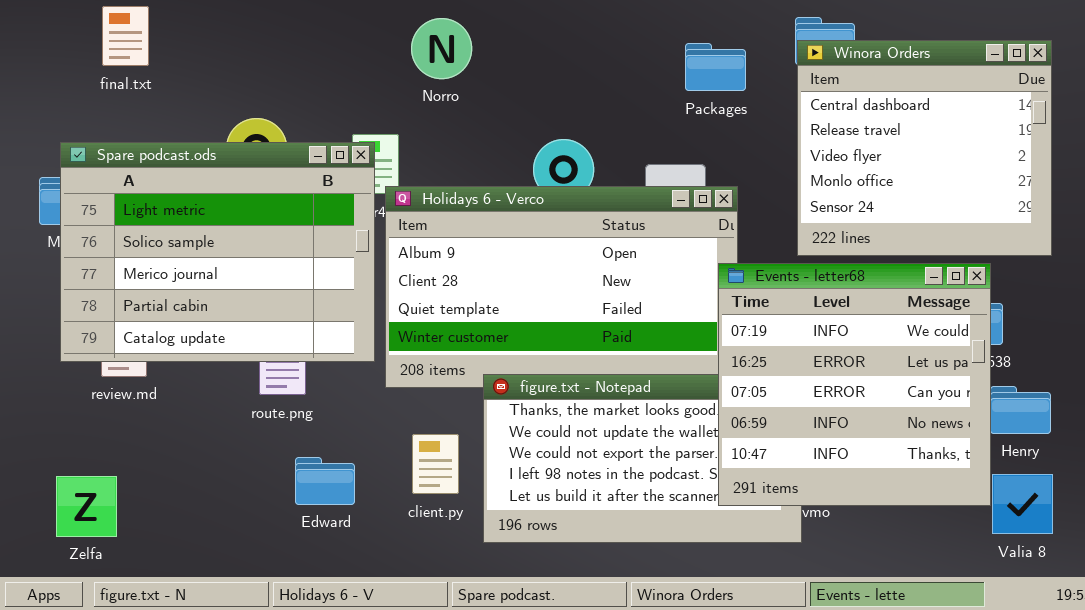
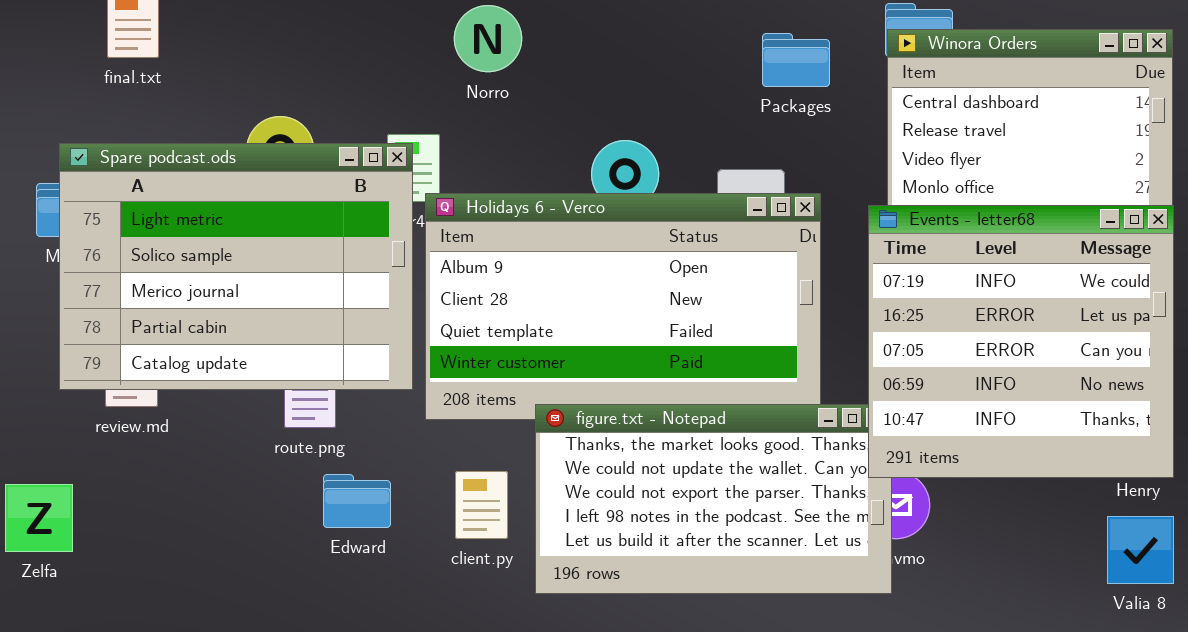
Events - letter68: [718,263,991,506] -> [868,205,1174,478], moved
Edward: [295,457,355,505] -> [323,474,391,528], moved
Zelfa: [56,476,117,537] -> [5,484,73,552], moved

